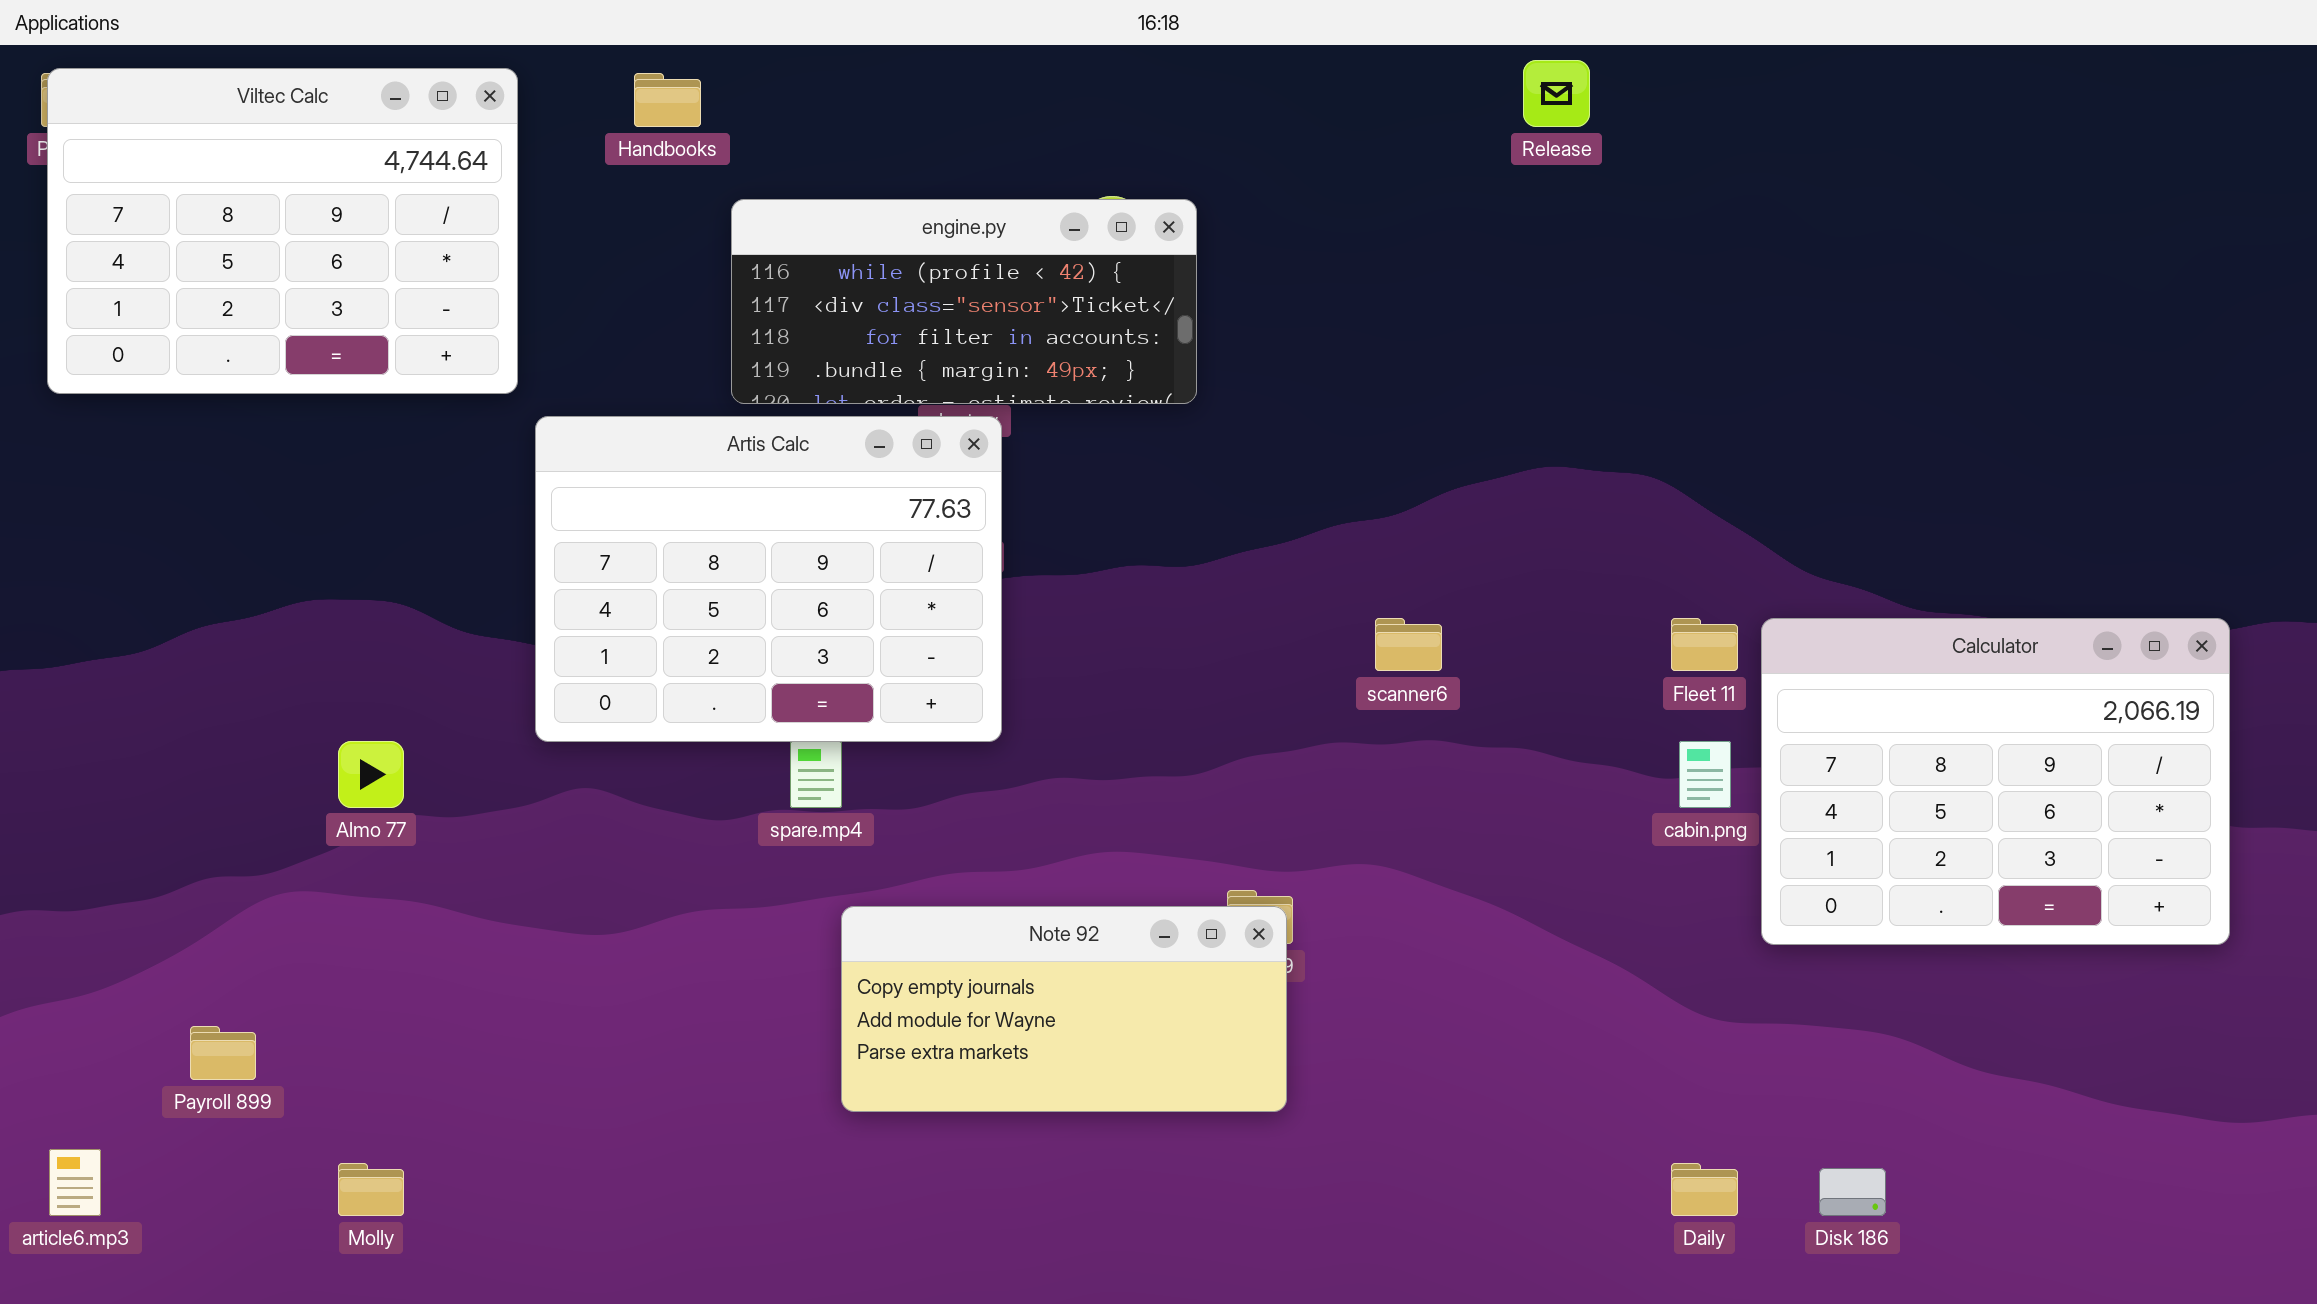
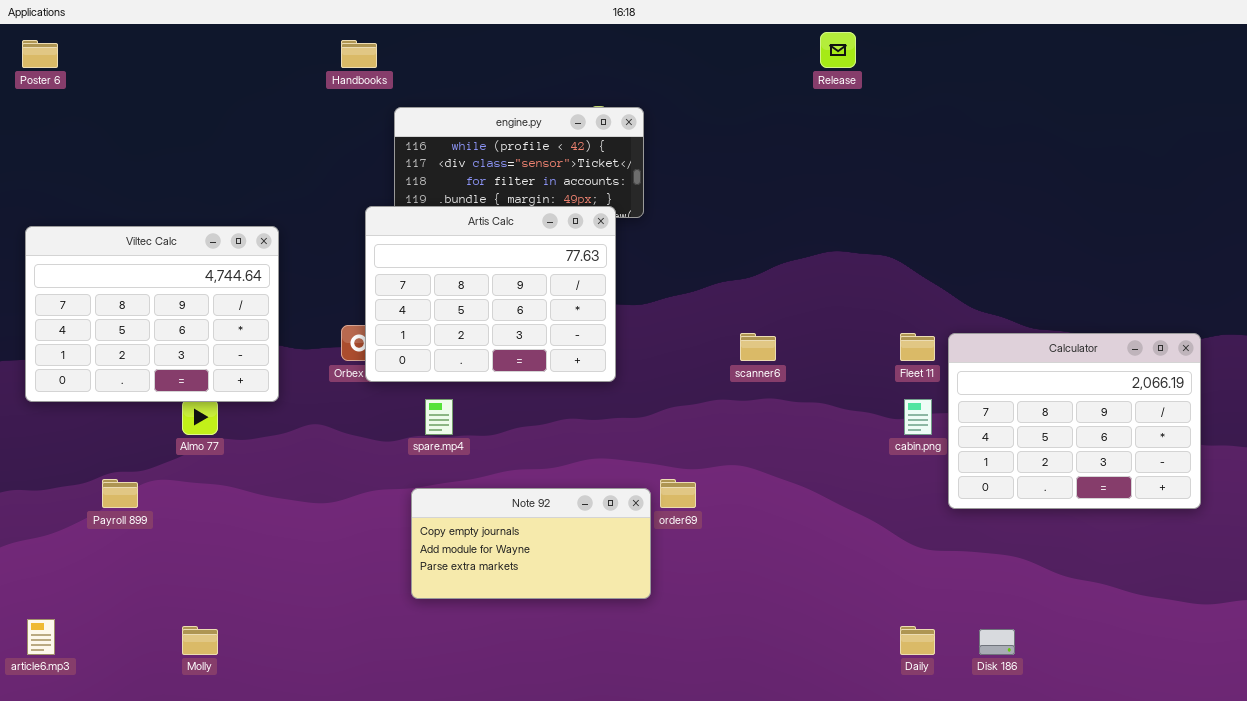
Viltec Calc: [47,68,518,394] -> [25,226,279,402], moved
Artis Calc: [535,416,1002,742] -> [365,206,616,382], moved
Note 92: [841,906,1287,1112] -> [411,488,651,599], moved
Payroll 899: [190,1026,256,1080] -> [102,479,138,508], moved

